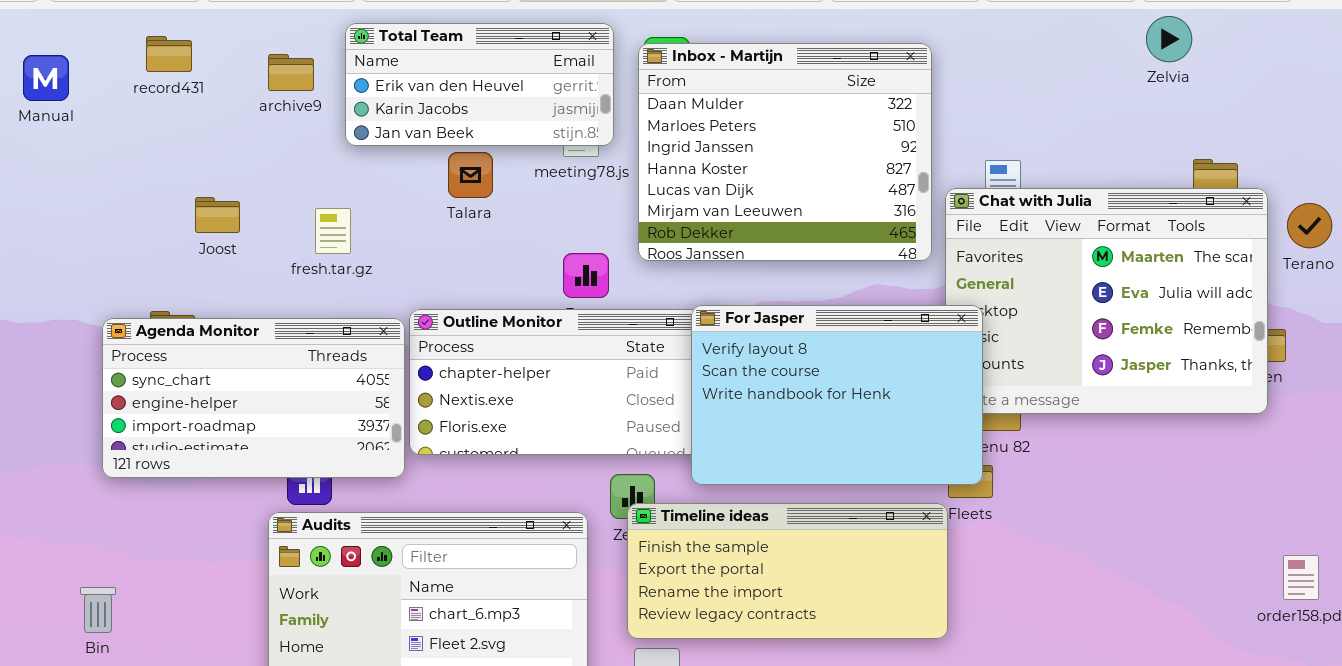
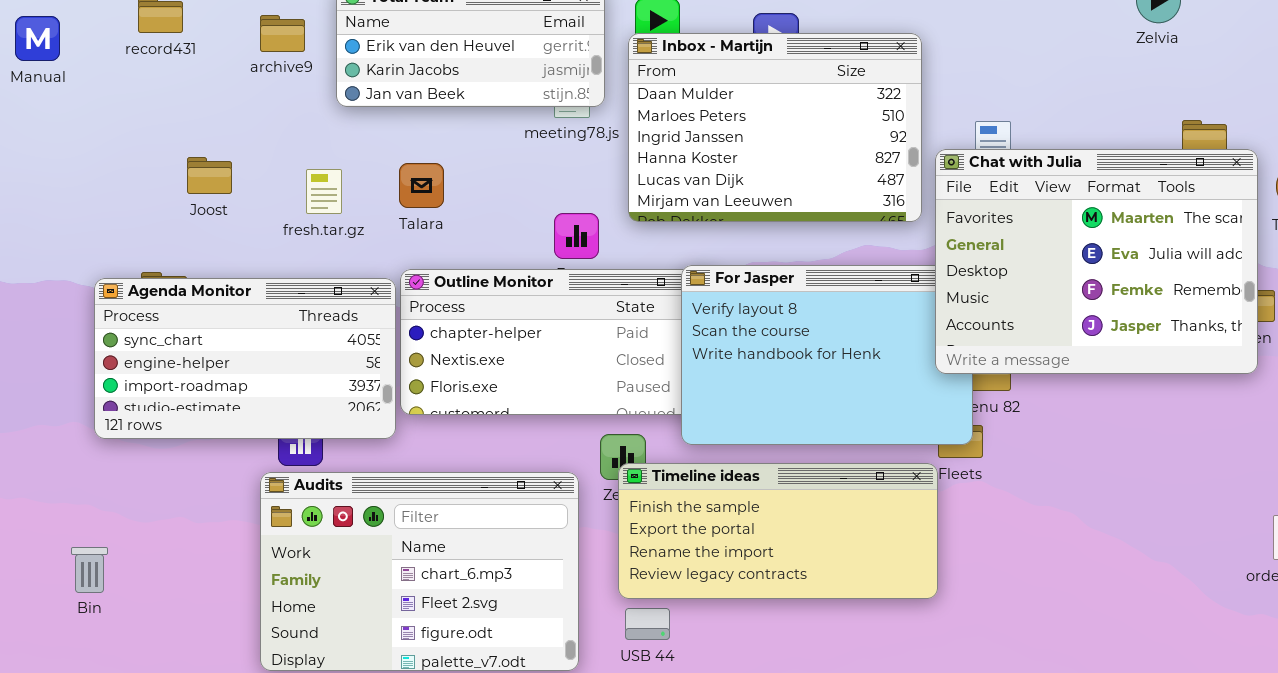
Inbox - Martijn: [638,43,932,261] -> [628,33,922,222], resized
Talara: [448,152,493,198] -> [399,163,444,208], moved
Chat with Julia: [945,188,1268,414] -> [935,149,1258,374], raised

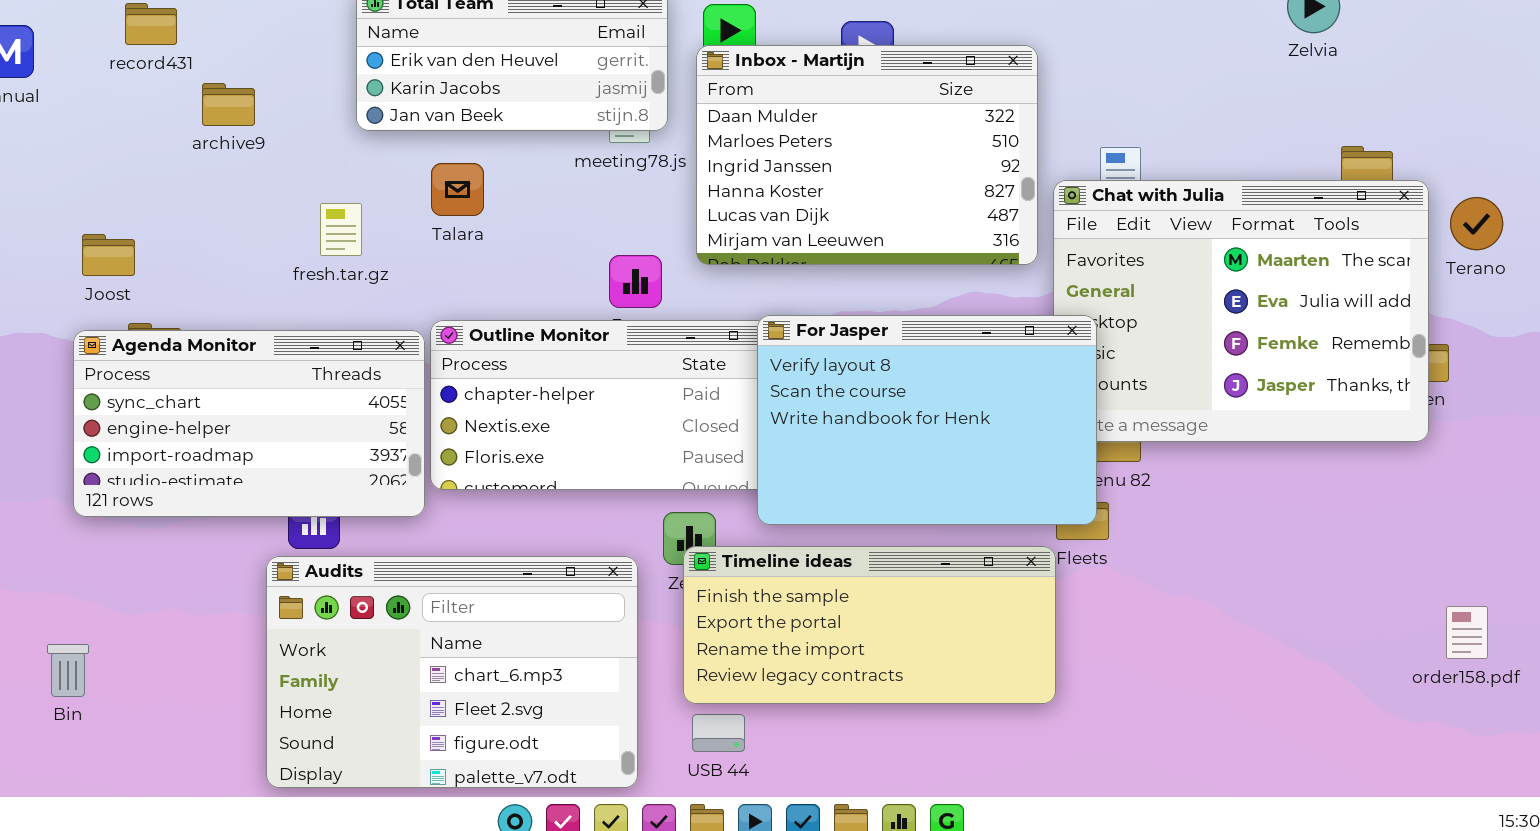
archive9: [260,15,305,52] -> [202,83,255,126], moved
Joost: [187,157,232,194] -> [82,234,135,276], moved
Talara: [399,163,444,208] -> [431,163,484,216], moved
For Jasper: [681,265,973,445] -> [757,315,1097,525], raised

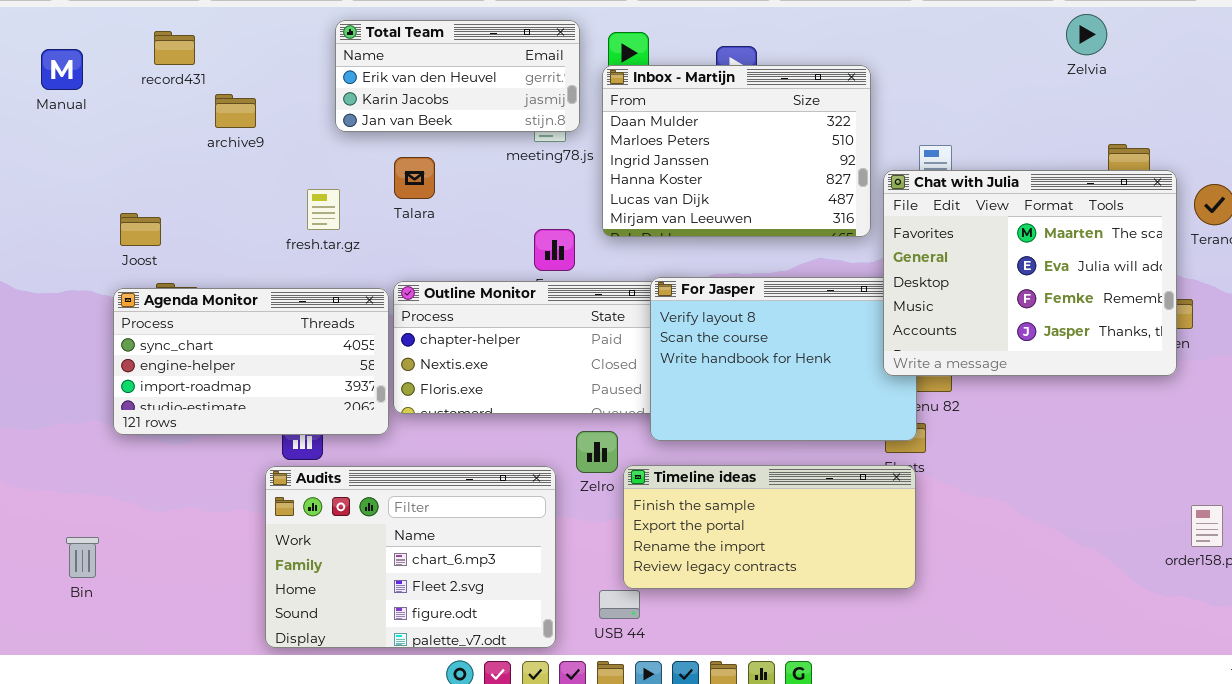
Chat with Julia: [1053,180,1429,442] -> [883,170,1177,376], raised
Timeline ideas: [683,546,1056,704] -> [623,465,916,589], moved
Bin: [47,644,89,697] -> [66,537,99,578], moved

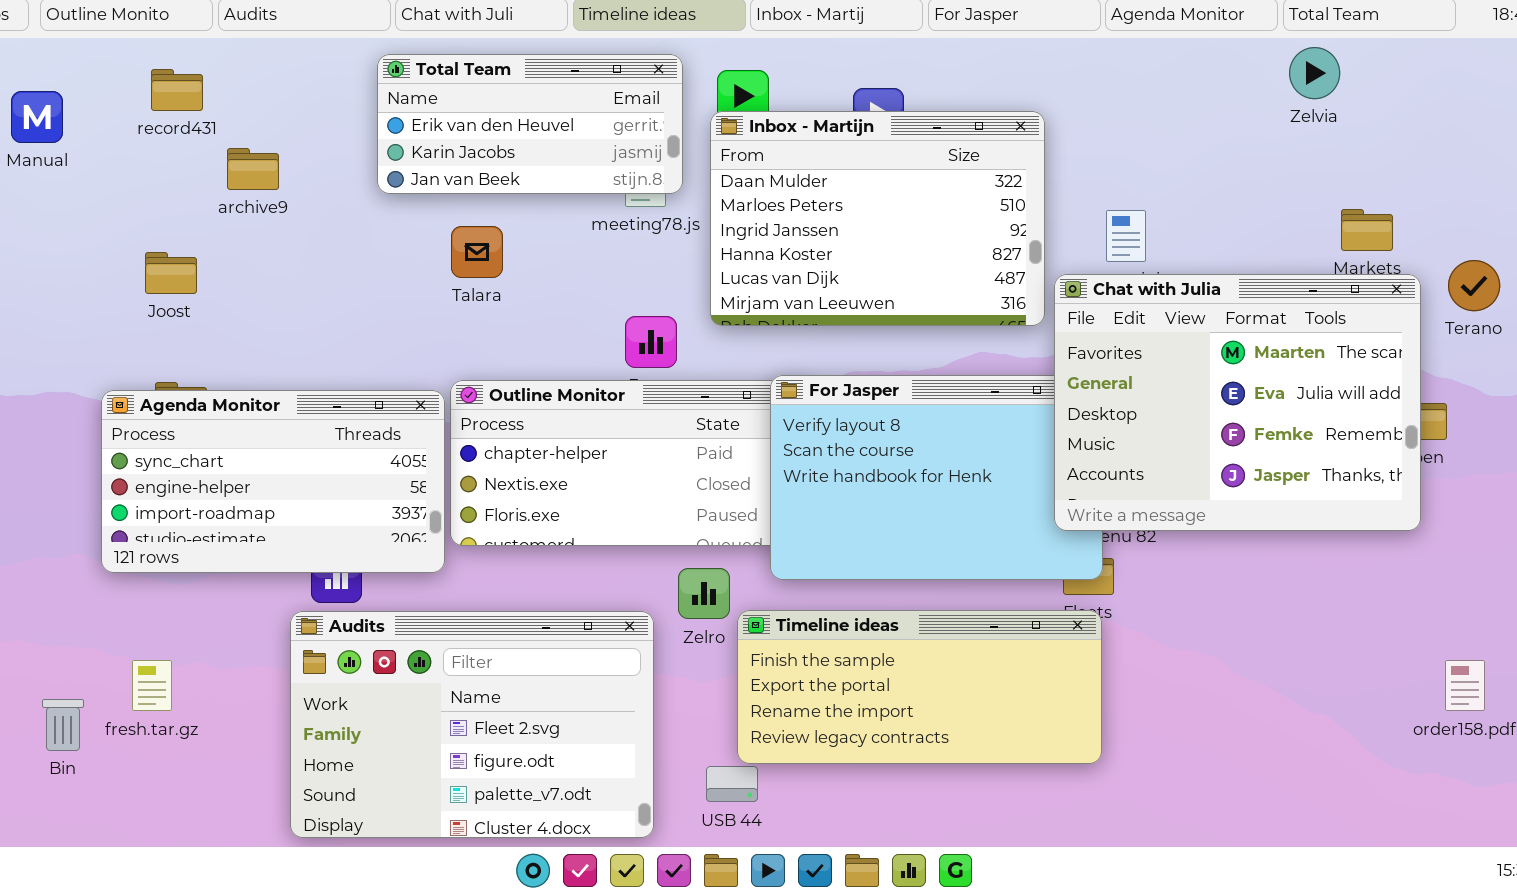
Chat with Julia: [883,170,1177,376] -> [1054,274,1421,531], moved
fresh.tar.gz: [307,189,340,230] -> [132,660,172,711], moved
Joost: [120,213,161,246] -> [145,252,197,294], moved
Audits: [265,466,556,648] -> [290,611,654,838], scrolled down 1 row

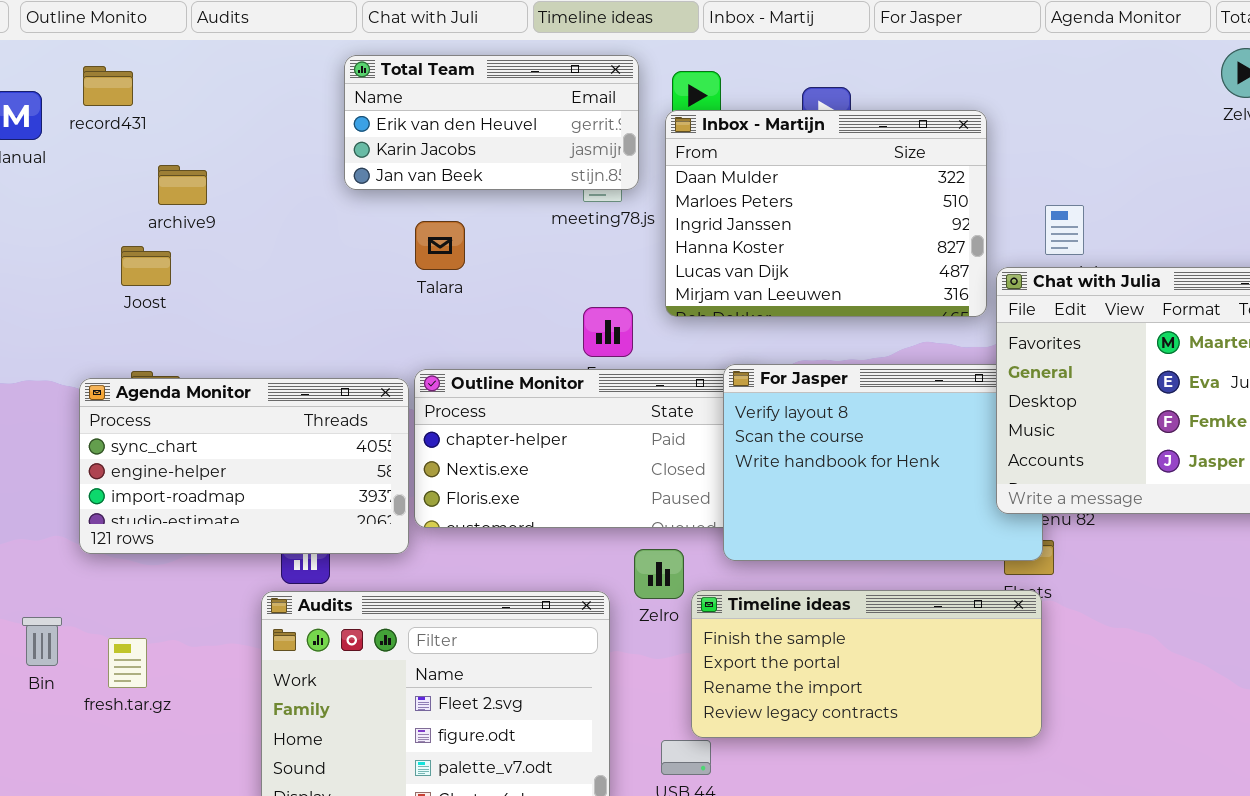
record431: [151,69,203,111] -> [83,66,133,106], moved
archive9: [227,148,279,190] -> [158,165,207,205], moved
Bin: [42,699,84,751] -> [22,617,62,666], moved

